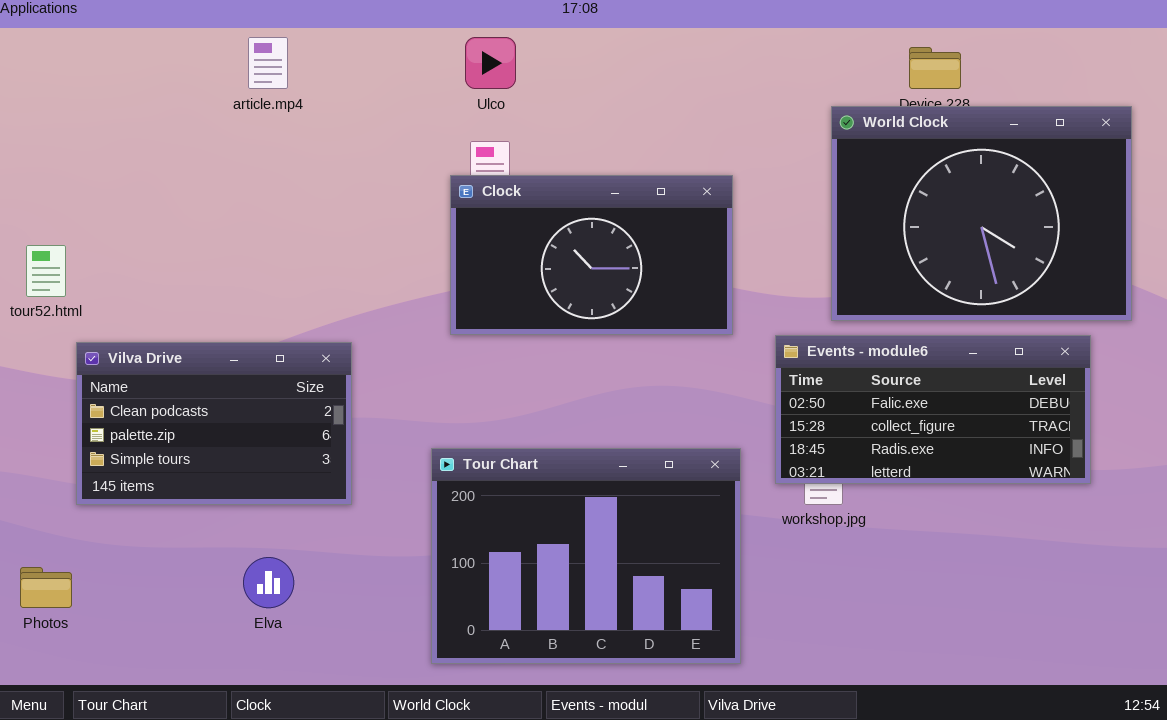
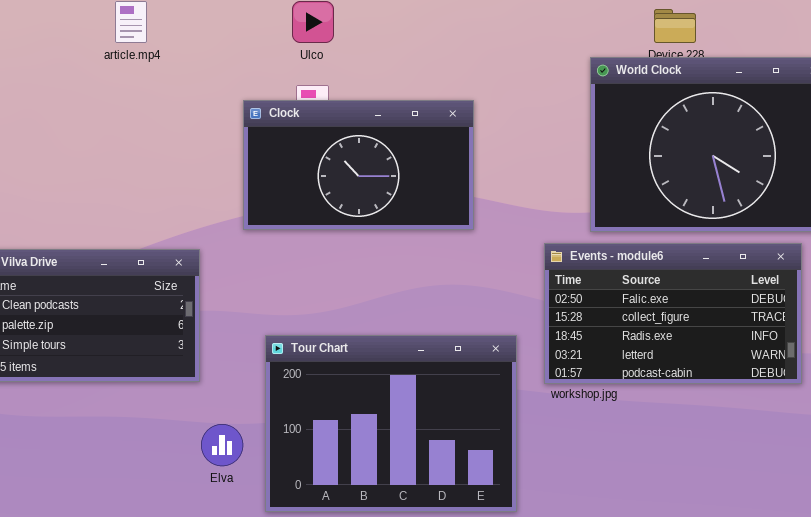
Clock: [450,175,733,335] -> [243,100,474,230], moved
Events - module6: [775,335,1091,484] -> [544,243,802,384], resized
Elva: [243,557,294,608] -> [201,424,243,466], moved

